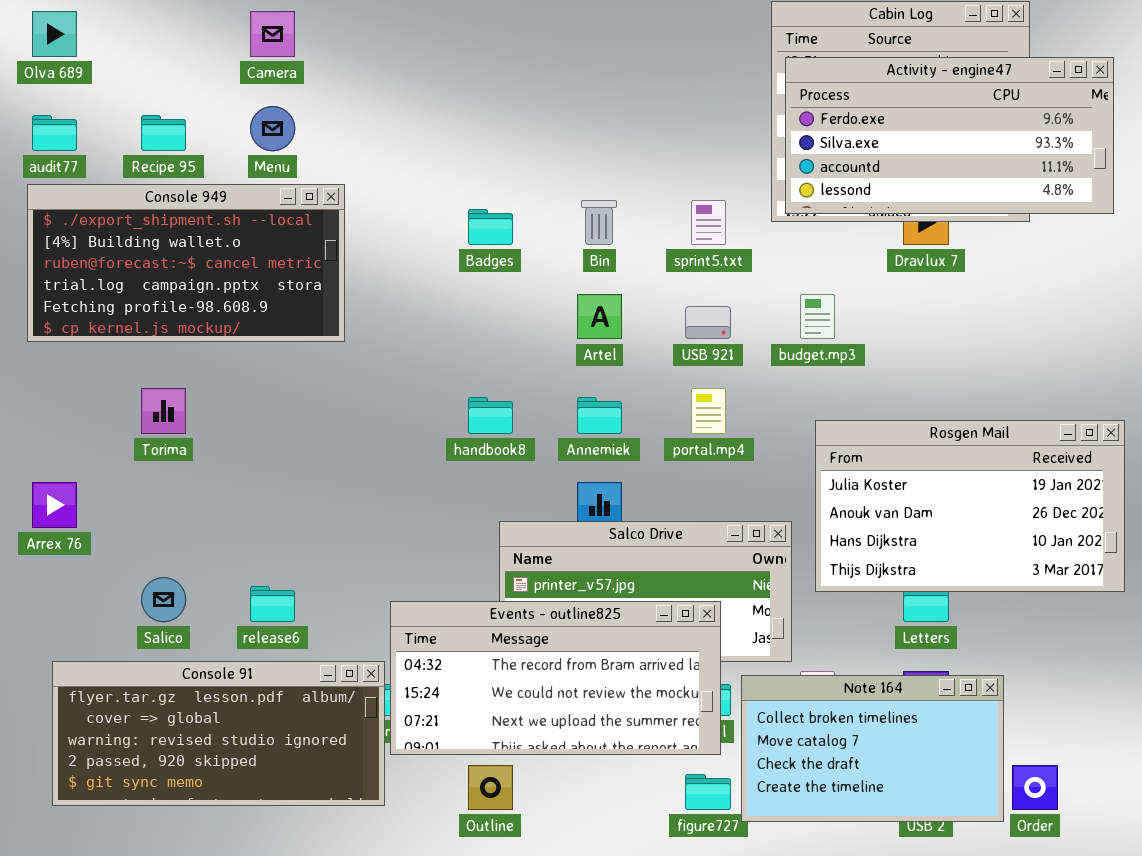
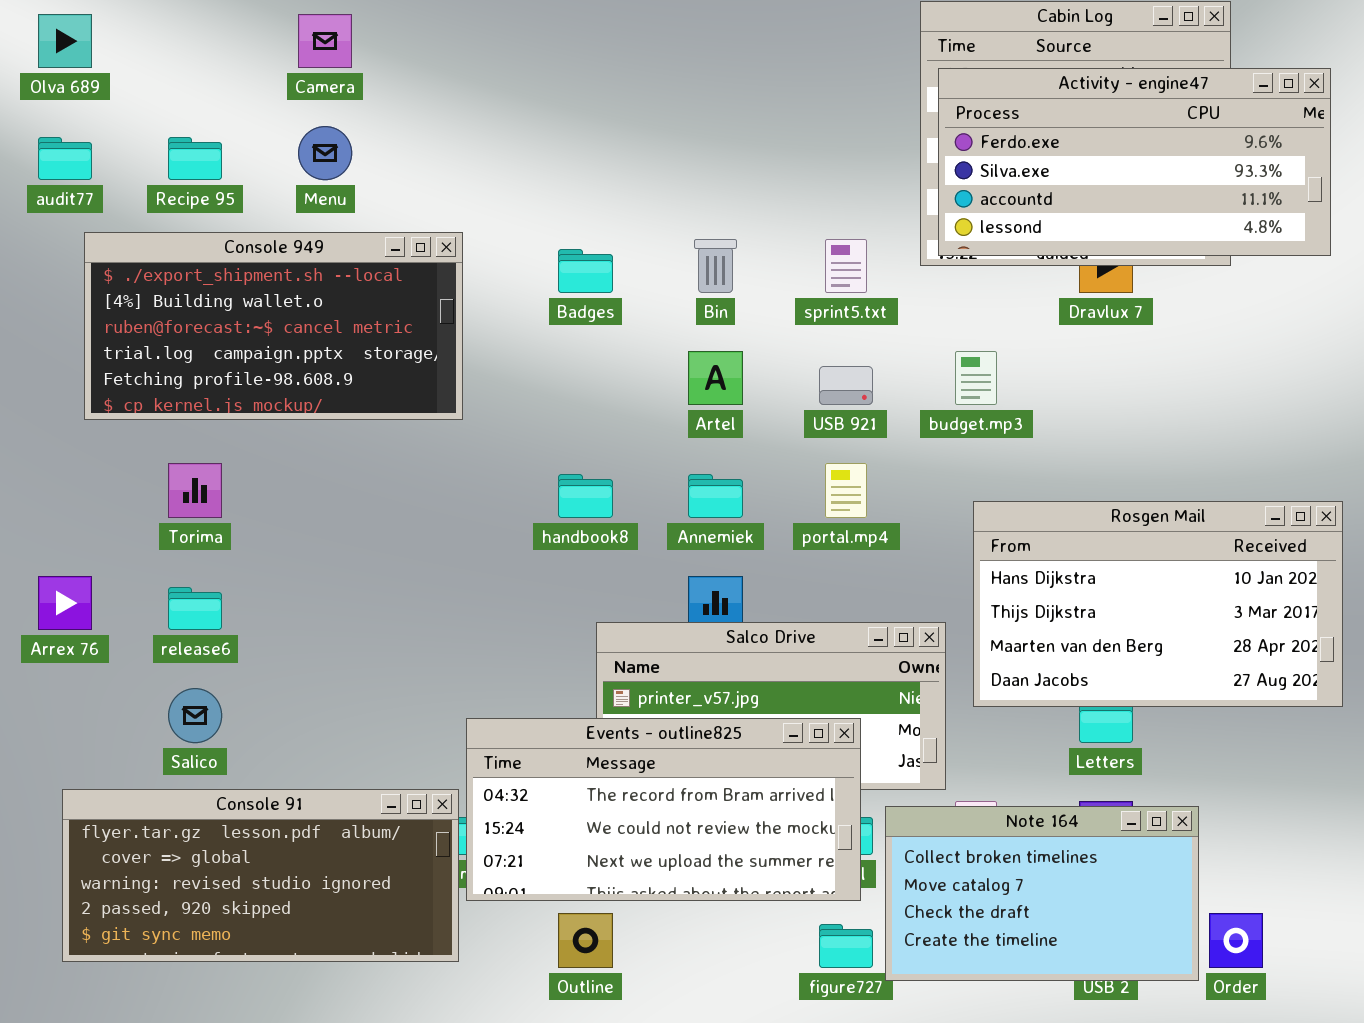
Console 949: [27,184,345,342] -> [84,232,463,420], moved
Rosgen Mail: [815,420,1125,592] -> [973,501,1343,707], scrolled down 2 rows
release6: [250,586,295,622] -> [168,587,222,630], moved

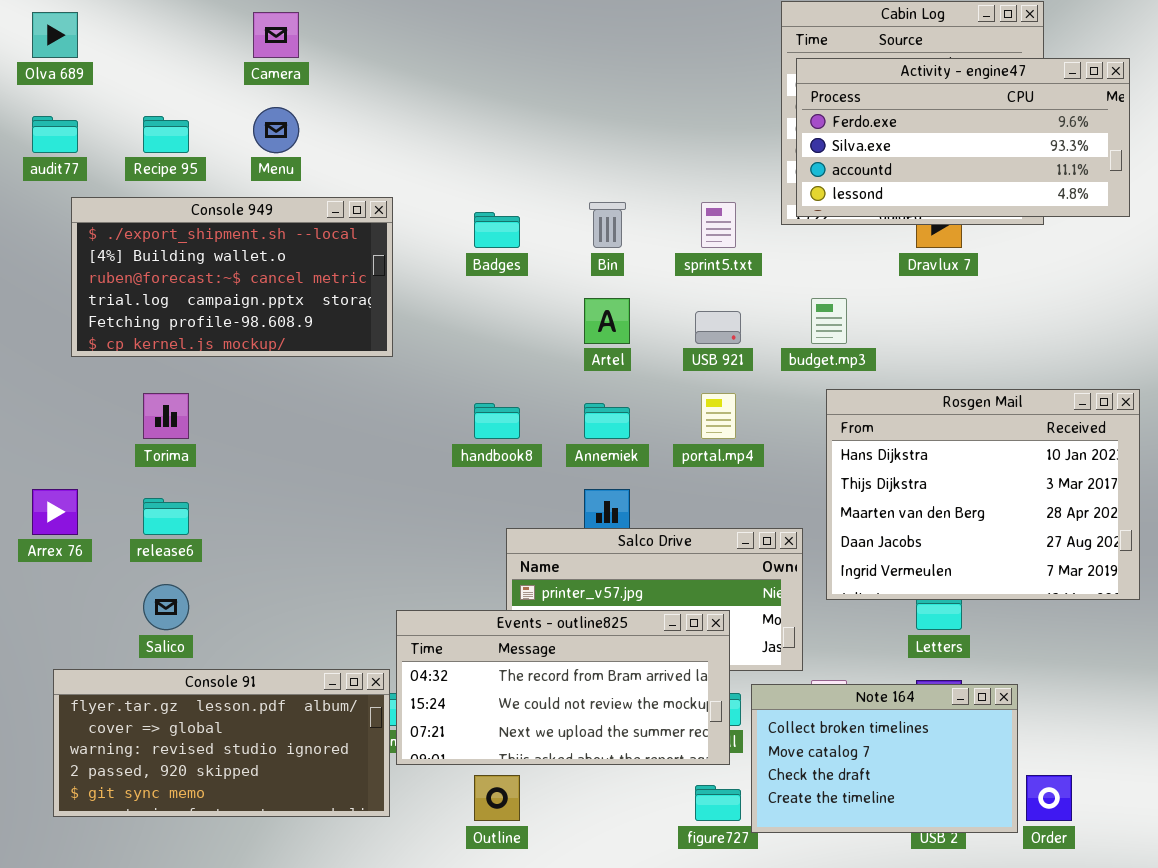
Rosgen Mail: [973,501,1343,707] -> [826,389,1140,600], resized

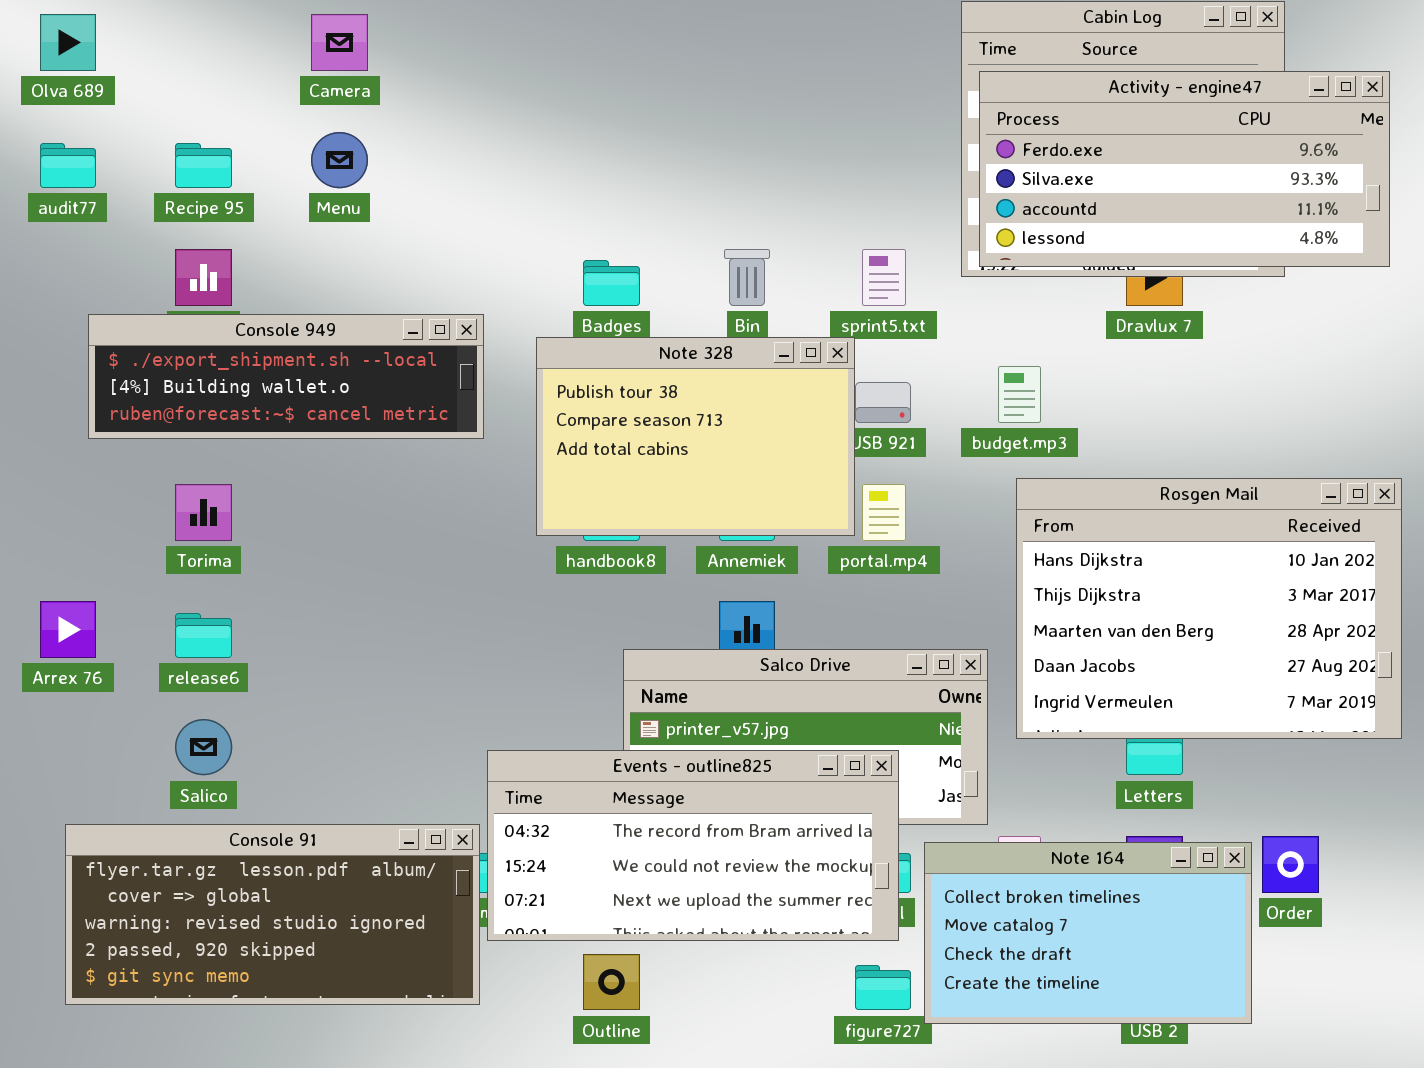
Console 949: [71,197,393,357] -> [88,314,484,439], resized
Note 328: none -> [536,337,855,536], opened
Order: [1026,775,1072,821] -> [1262,836,1319,893], moved

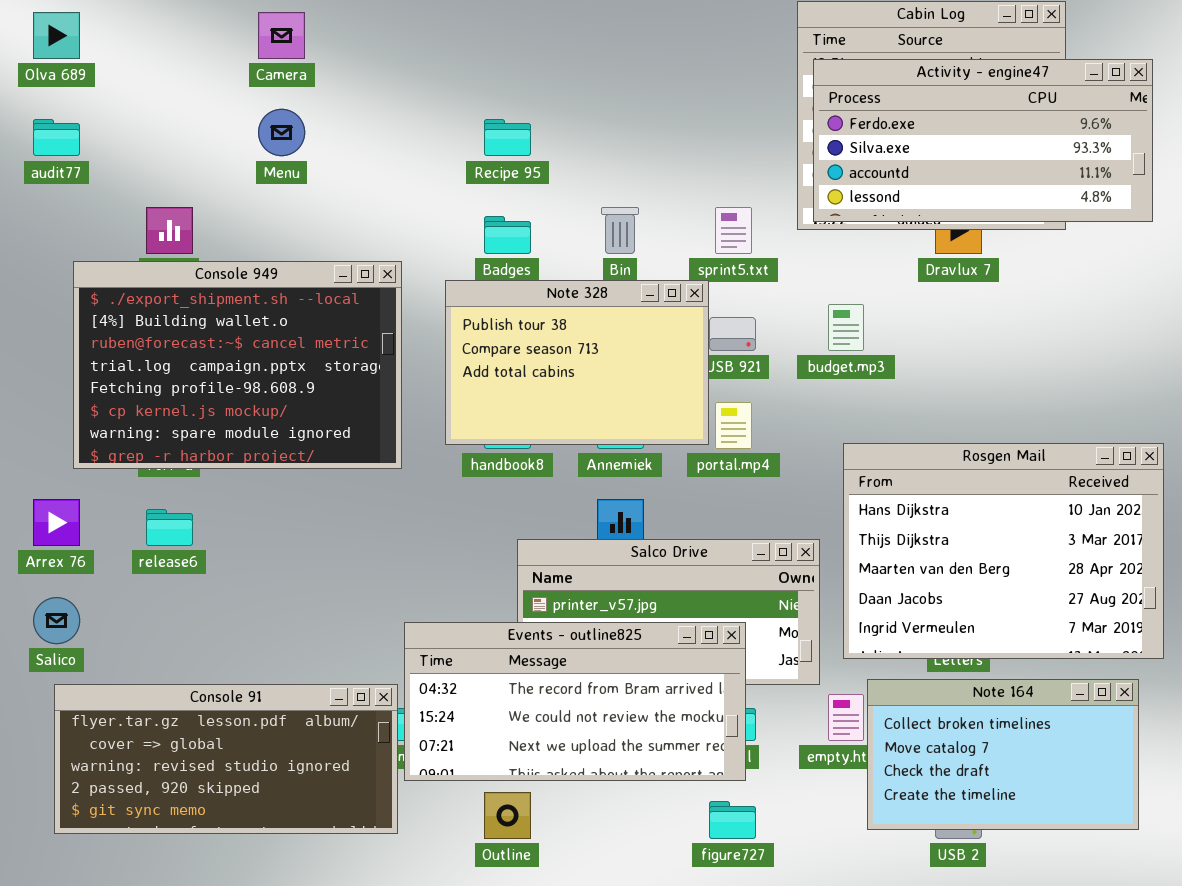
Recipe 95: [175,143,232,188] -> [484,119,531,156], moved
Console 949: [88,314,484,439] -> [73,261,402,469], resized
Rosgen Mail: [1016,478,1402,739] -> [843,443,1164,659], moved
Salico: [175,719,232,775] -> [33,597,80,644], moved
Note 164: [924,842,1252,1024] -> [867,679,1139,830], moved

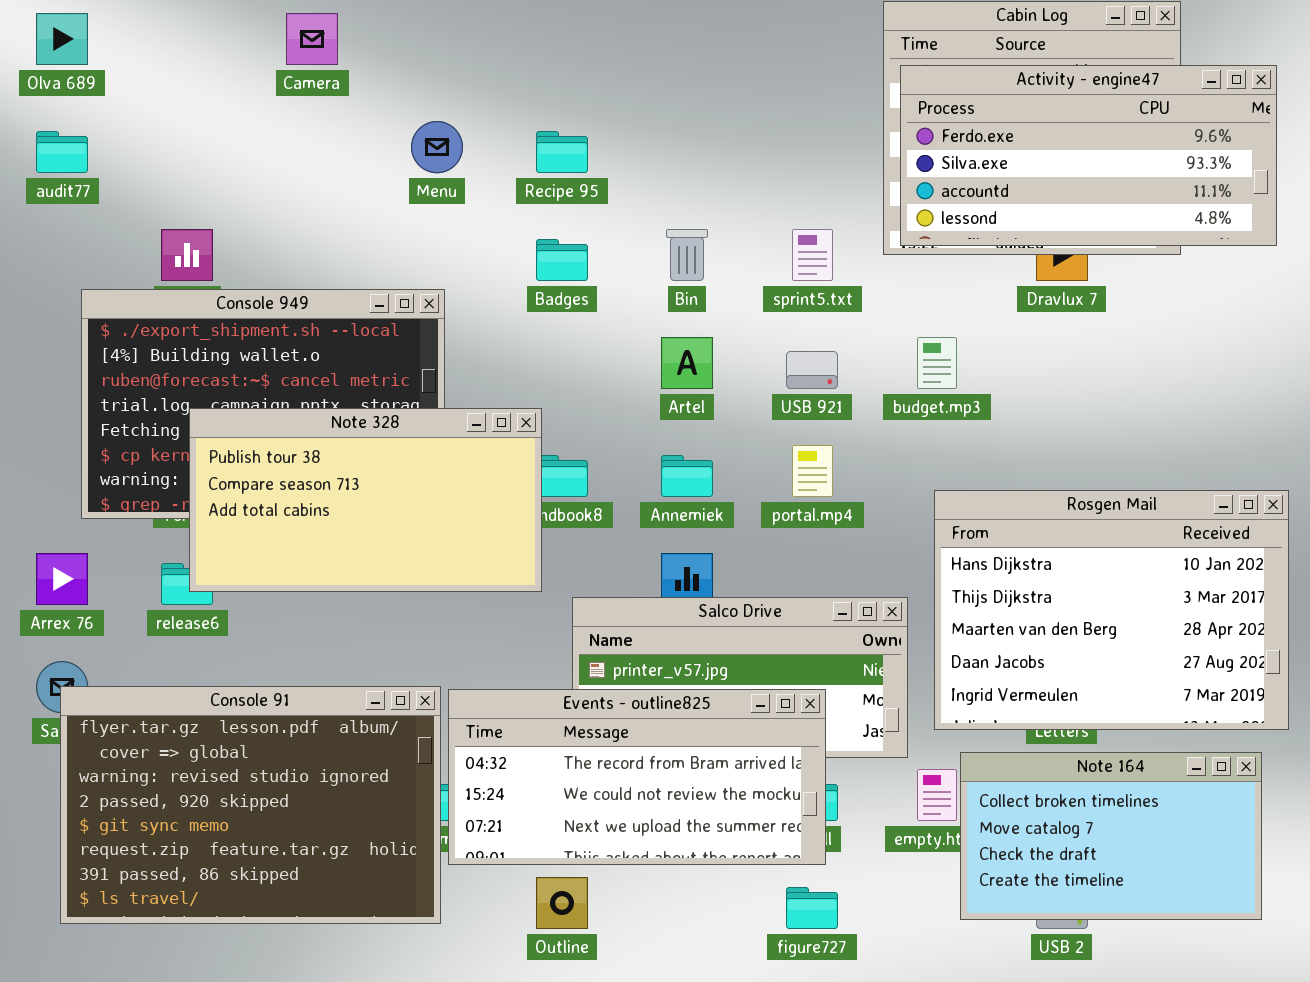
Menu: [258,109,305,156] -> [411,121,463,173], moved
Note 328: [445,280,709,445] -> [189,408,542,592], moved, resized
Console 91: [54,684,398,834] -> [60,686,441,924], resized

